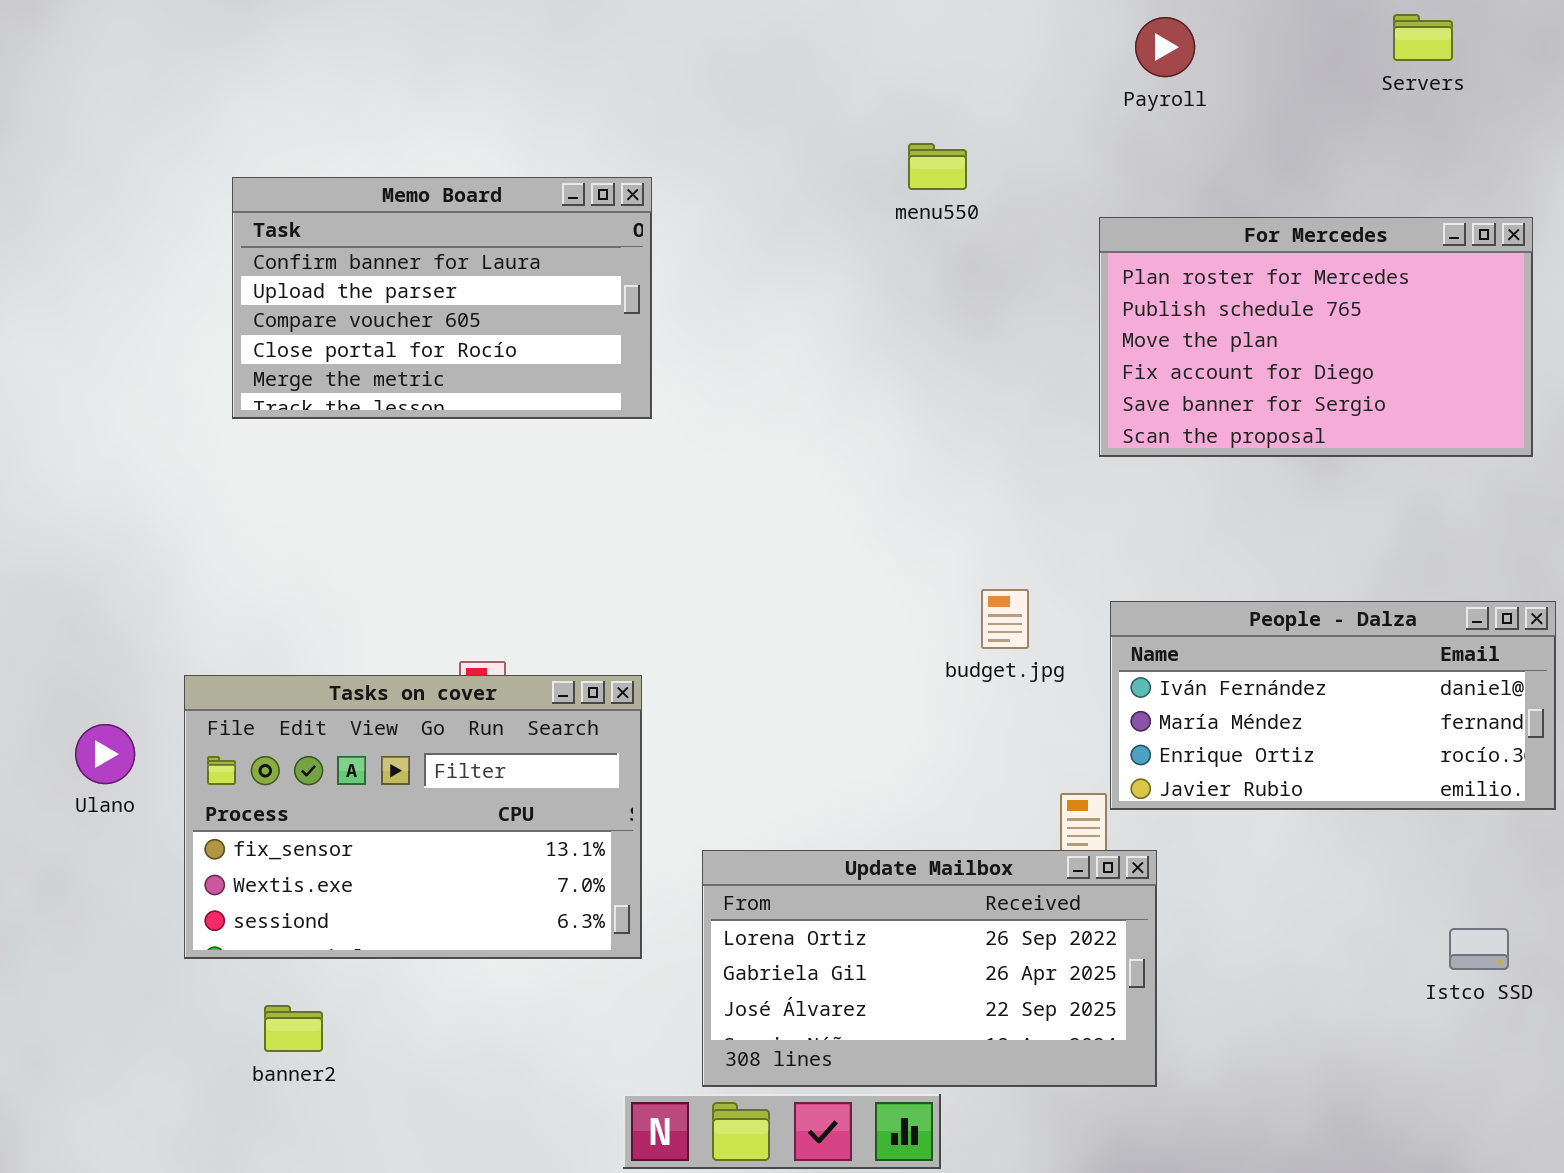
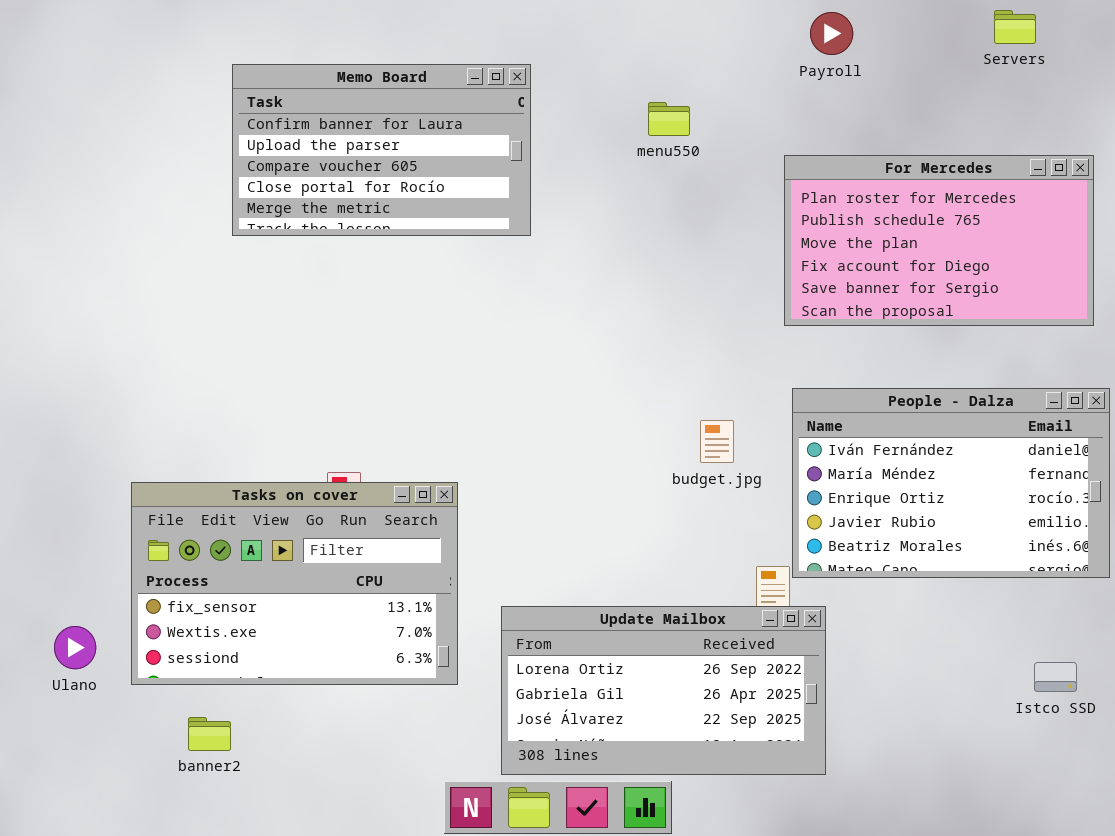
Memo Board: [232,177,652,419] -> [232,64,531,236], moved
People - Dalza: [1110,601,1556,810] -> [792,388,1110,578], resized
Ulano: [75,724,135,784] -> [54,626,96,669], moved

